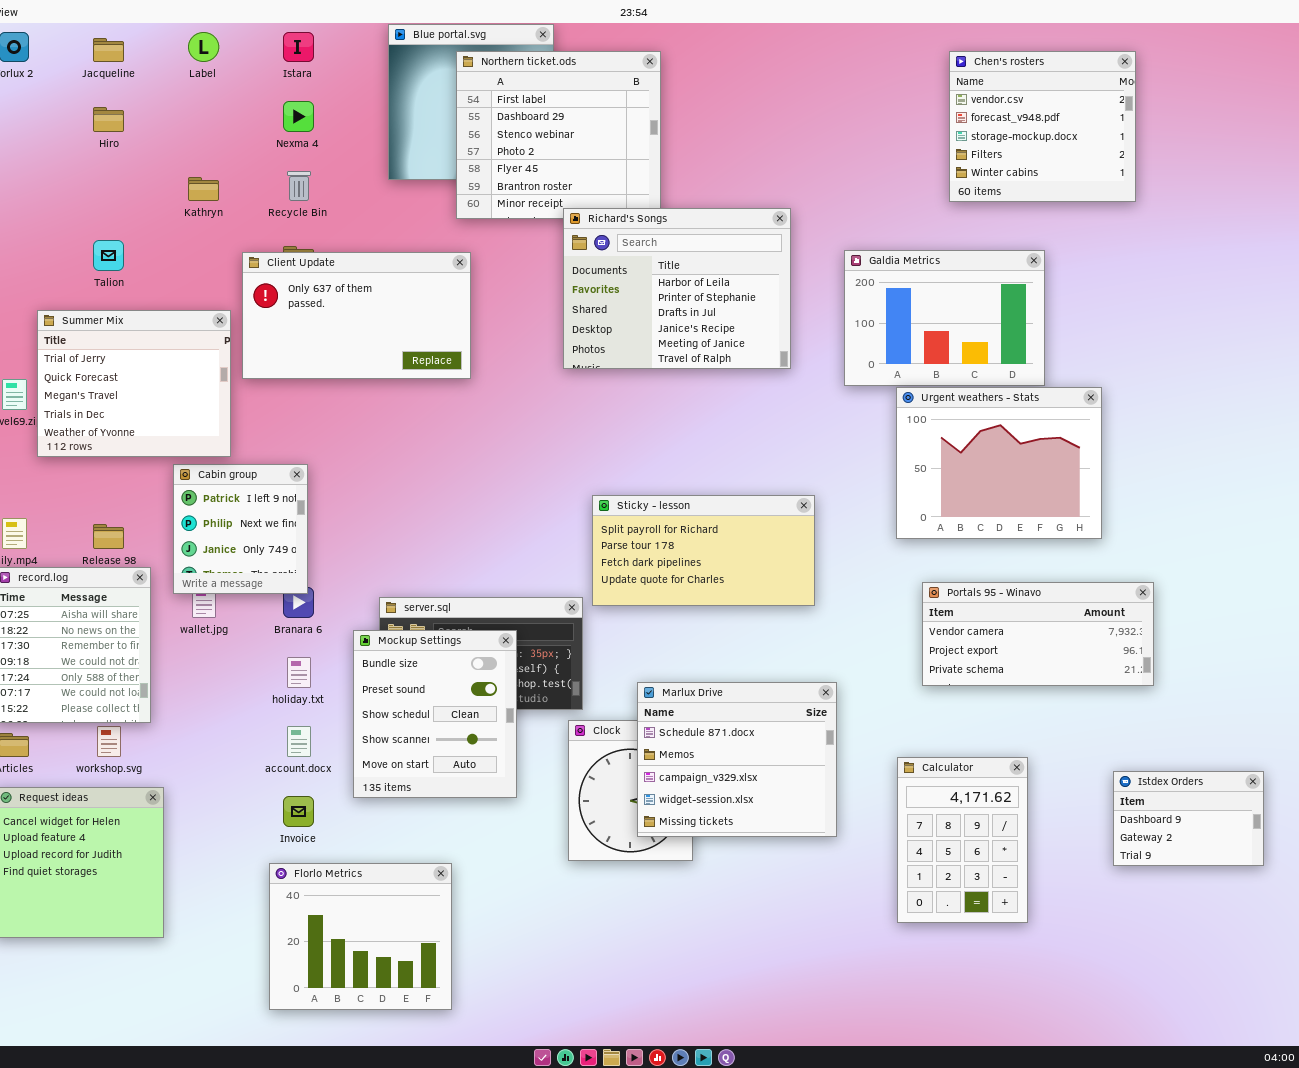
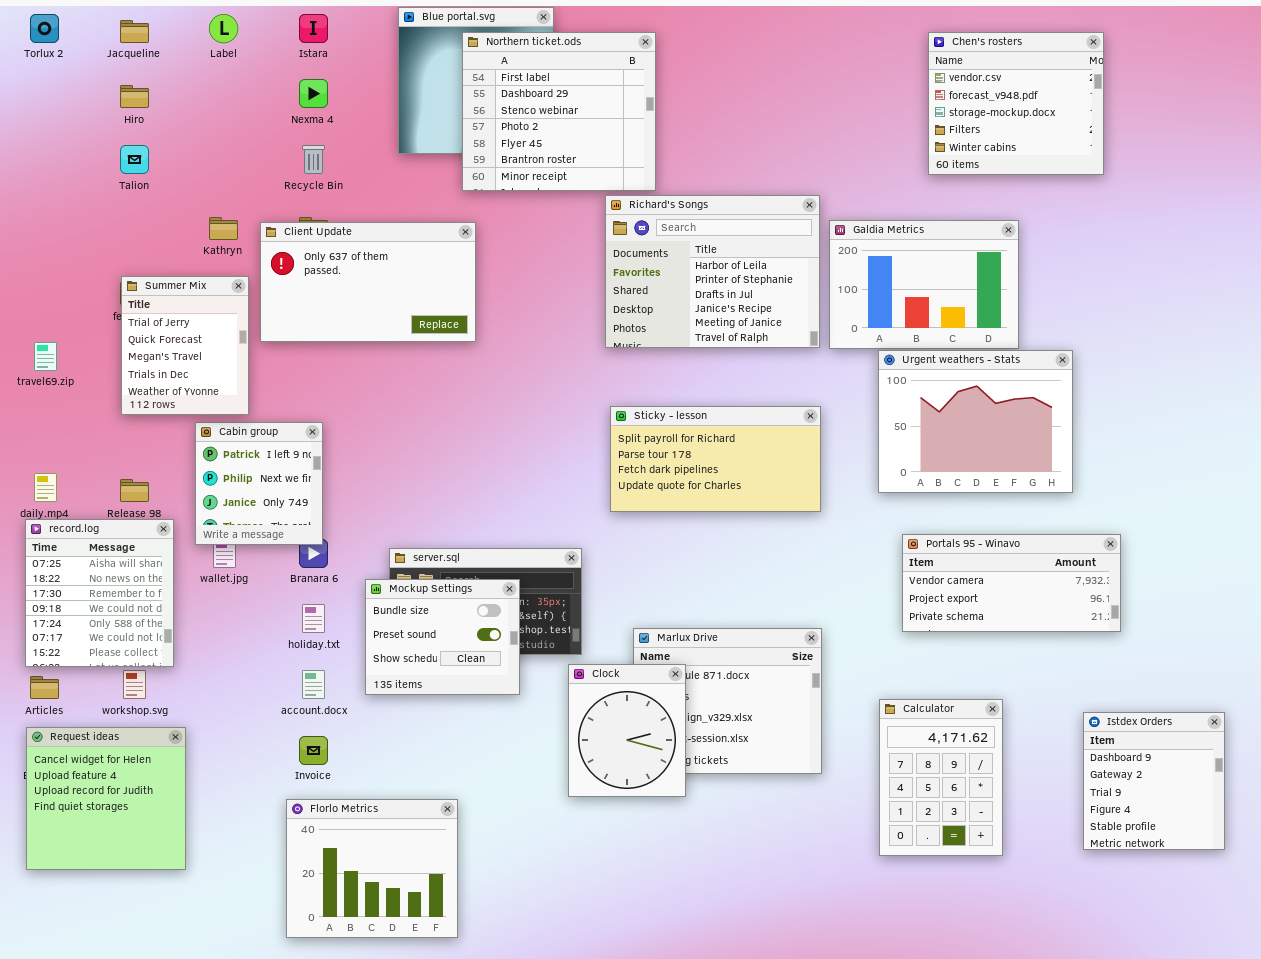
Kathryn: [188,177,219,201] -> [209,217,238,240], moved
Richard's Songs: [563,208,791,369] -> [605,195,820,348], moved
Talion: [93,240,124,271] -> [120,145,149,174], moved
Summer Mix: [37,310,231,457] -> [121,276,249,415], resized
Sticky - lesson: [592,495,815,606] -> [610,406,821,512], moved
Mockup Settings: [353,630,517,798] -> [365,579,520,695], resized
Clock: [568,720,693,861] -> [568,664,686,797], raised
Istdex Orders: [1113,771,1264,866] -> [1083,712,1225,850], resized

